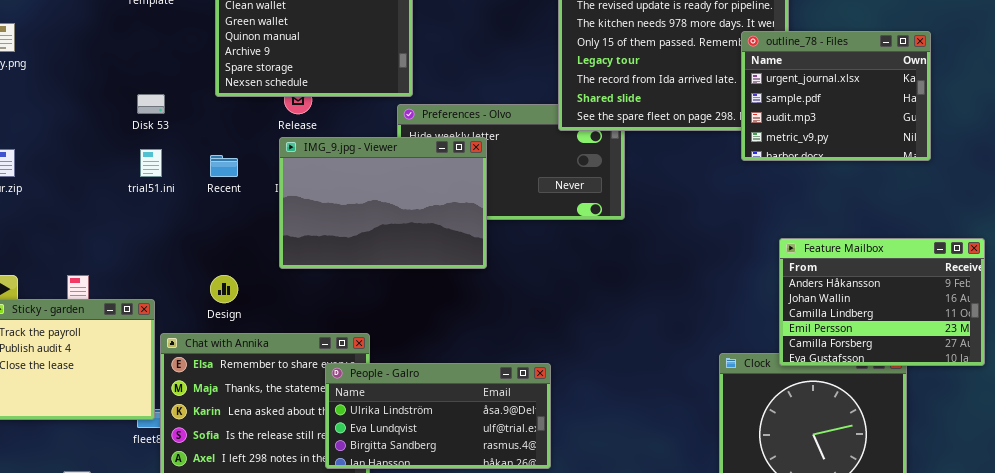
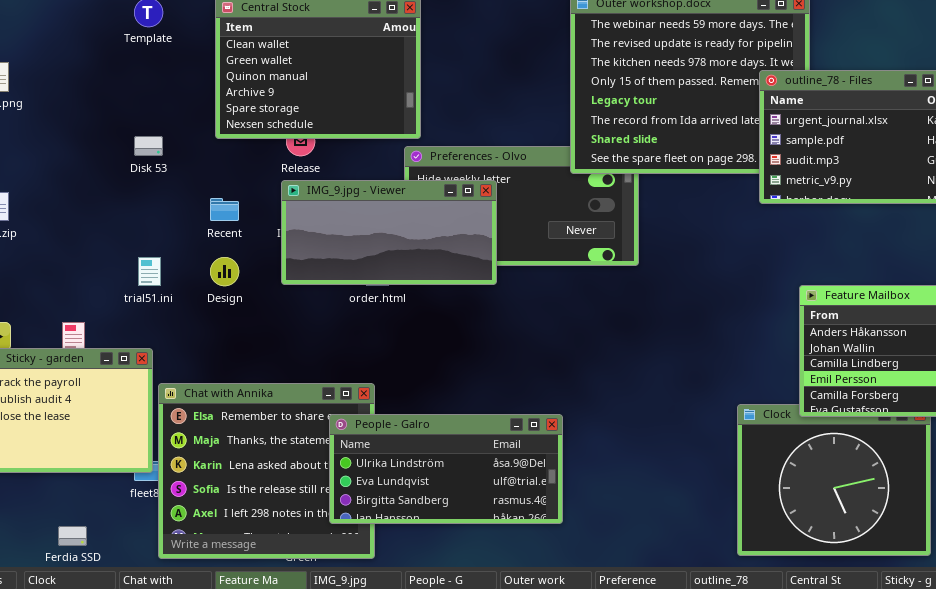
IMG_9.jpg - Viewer: [279,137,487,269] -> [281,180,497,285], resized
trial51.ini: [140,149,162,177] -> [138,257,161,286], moved
Design: [210,275,238,303] -> [210,257,239,286], moved

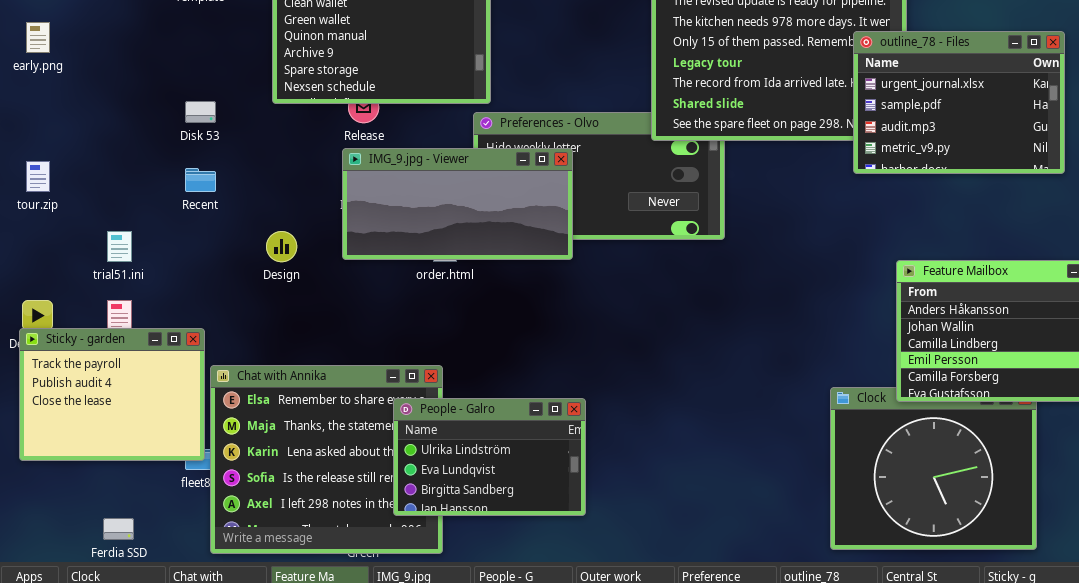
Recent: [210,198,239,221] -> [185,168,216,192], moved
trial51.ini: [138,257,161,286] -> [107,231,132,262], moved
People - Galro: [329,414,563,524] -> [393,398,586,516], resized

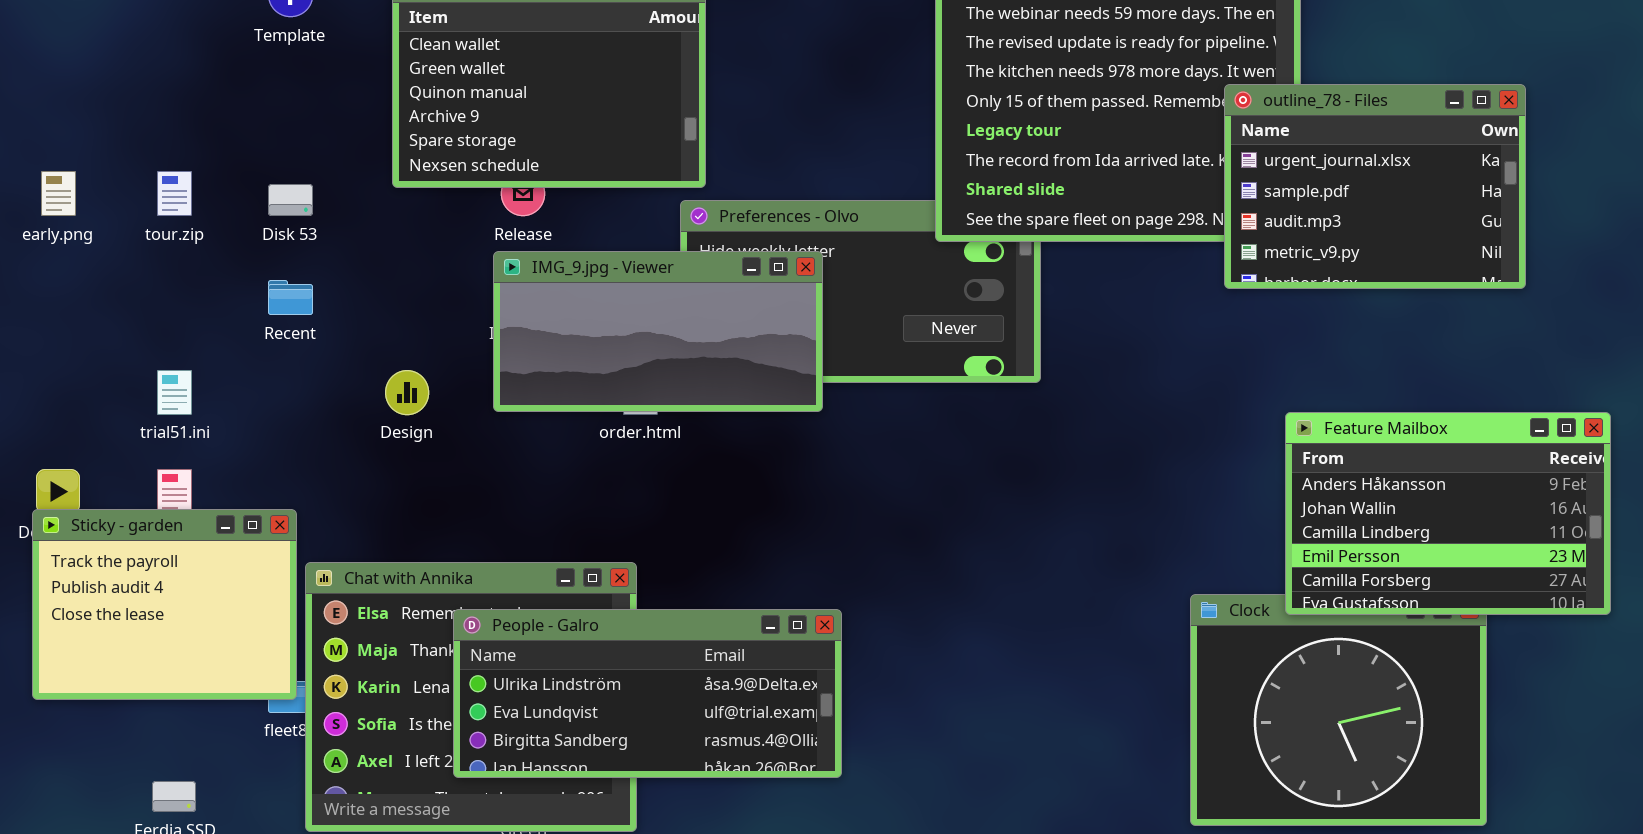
early.png: [26,22,50,53] -> [41,171,76,216], moved
tour.zip: [26,161,50,192] -> [157,171,192,216], moved
People - Galro: [393,398,586,516] -> [453,609,842,778], resized

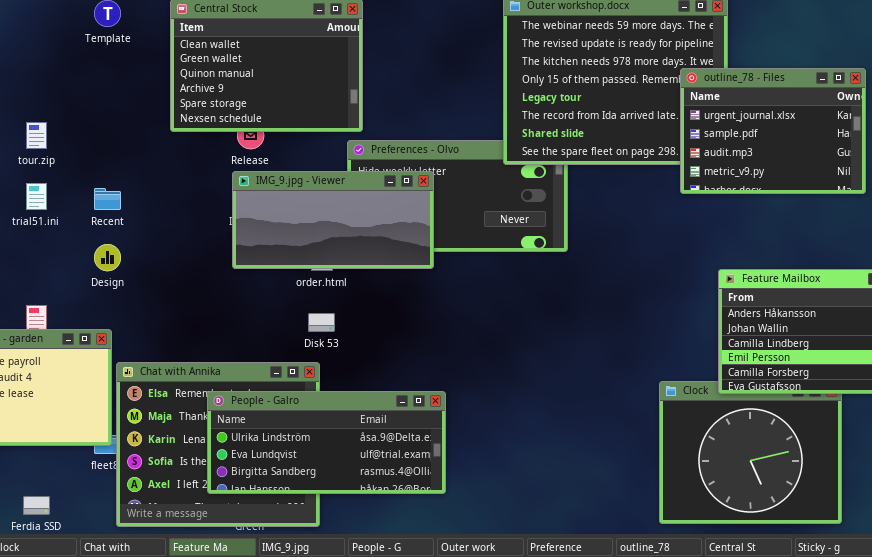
Disk 53: [268,184,313,216] -> [308,313,335,332], moved
trial51.ini: [157,370,192,415] -> [26,183,47,210], moved
Design: [385,370,429,415] -> [94,244,121,271], moved

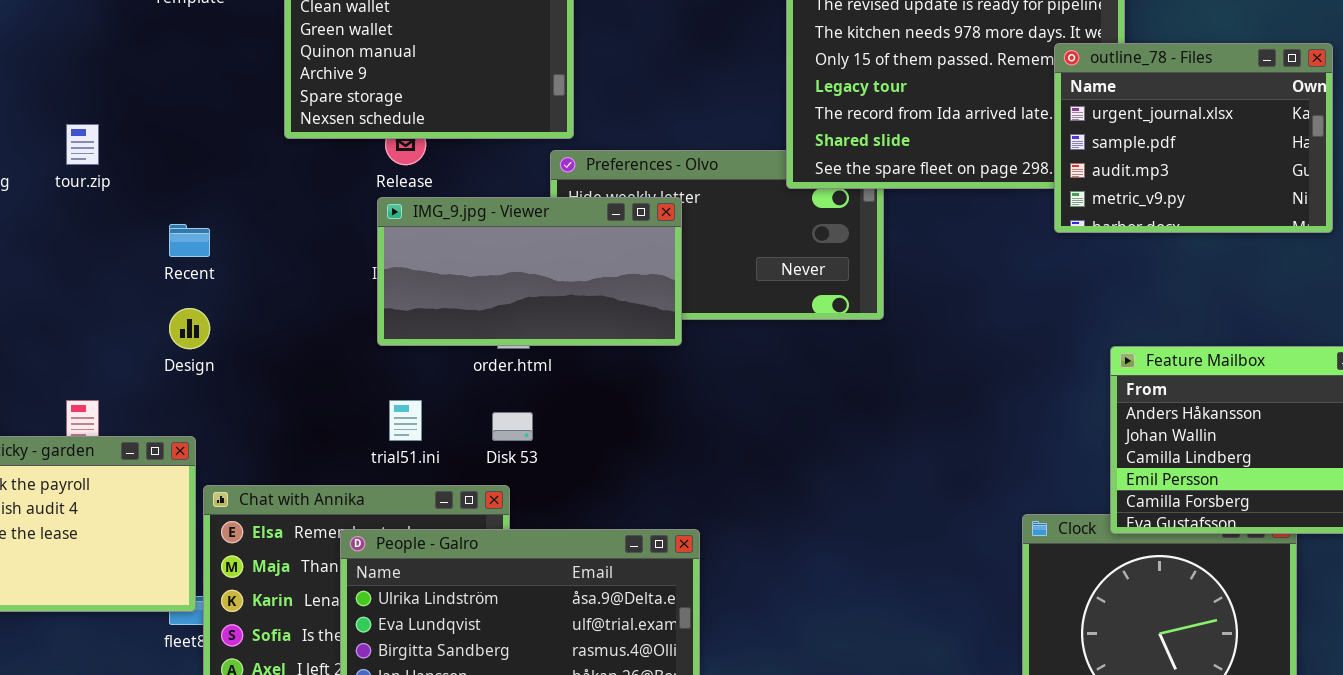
trial51.ini: [26,183,47,210] -> [389,400,422,441], moved

